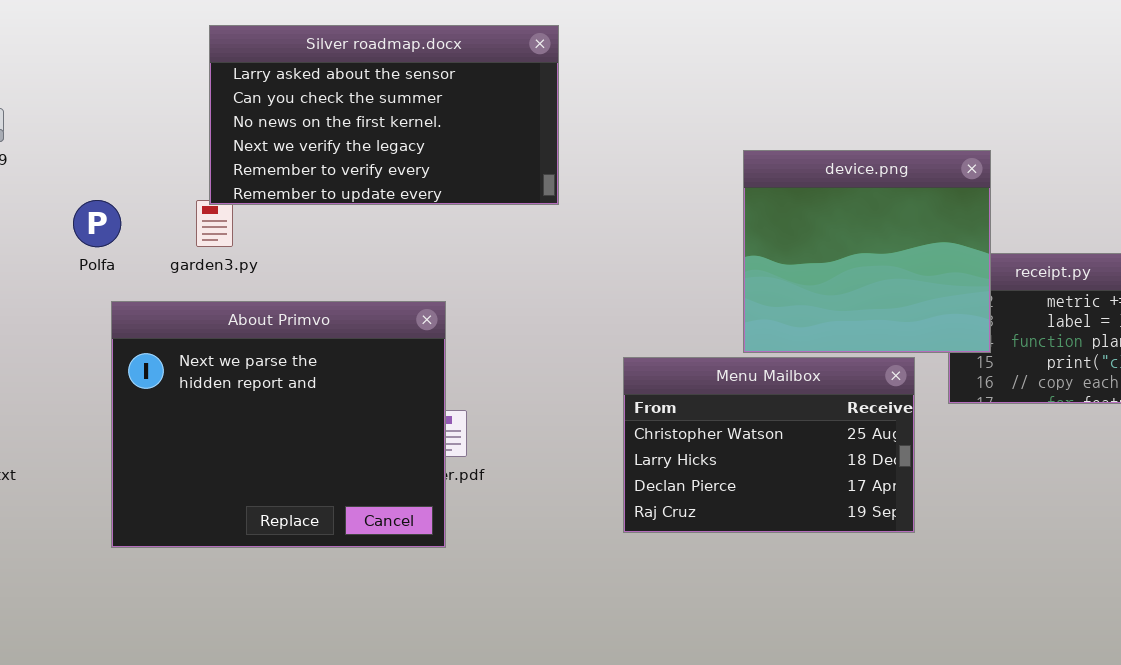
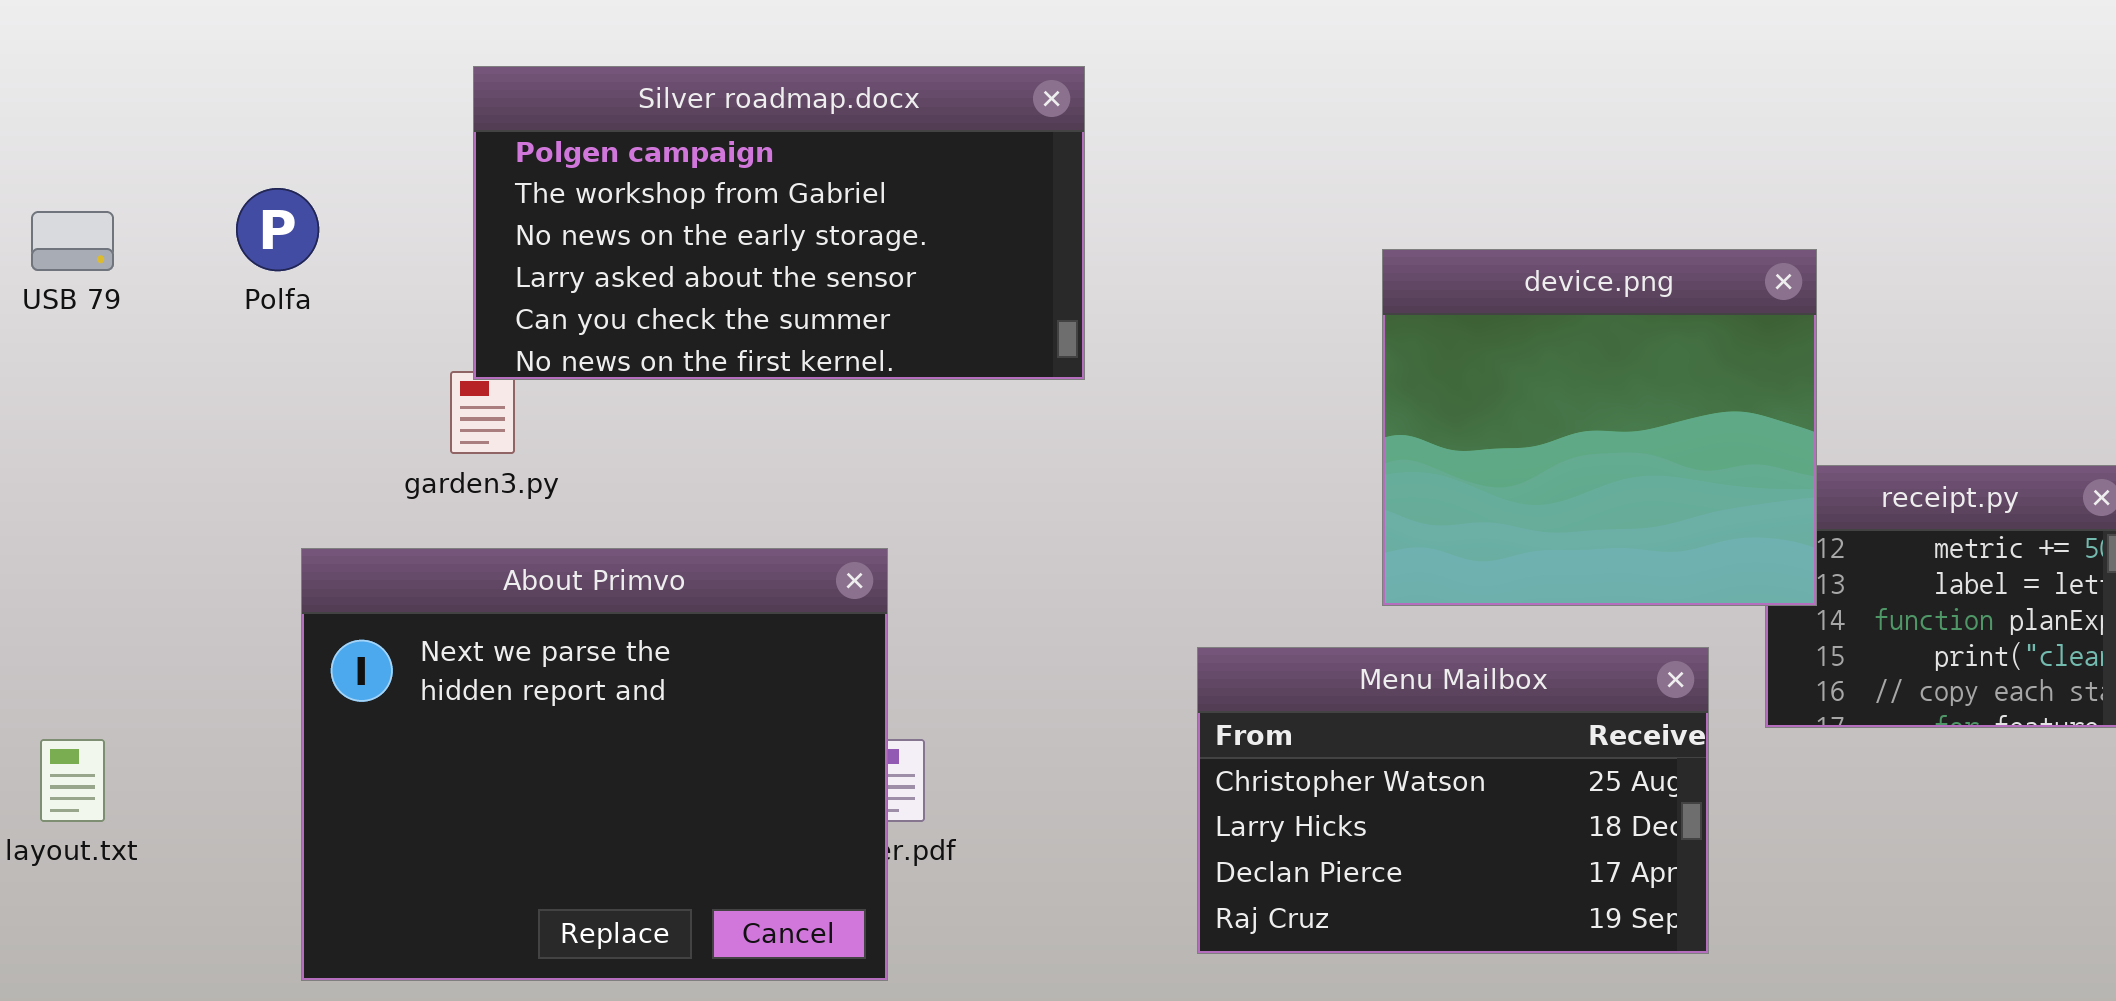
Silver roadmap.docx: [209,25,559,205] -> [473,66,1085,380], scrolled up 3 rows
device.png: [743,150,991,353] -> [1382,249,1817,606], moved
Polfa: [73,200,121,247] -> [236,188,319,271], moved

